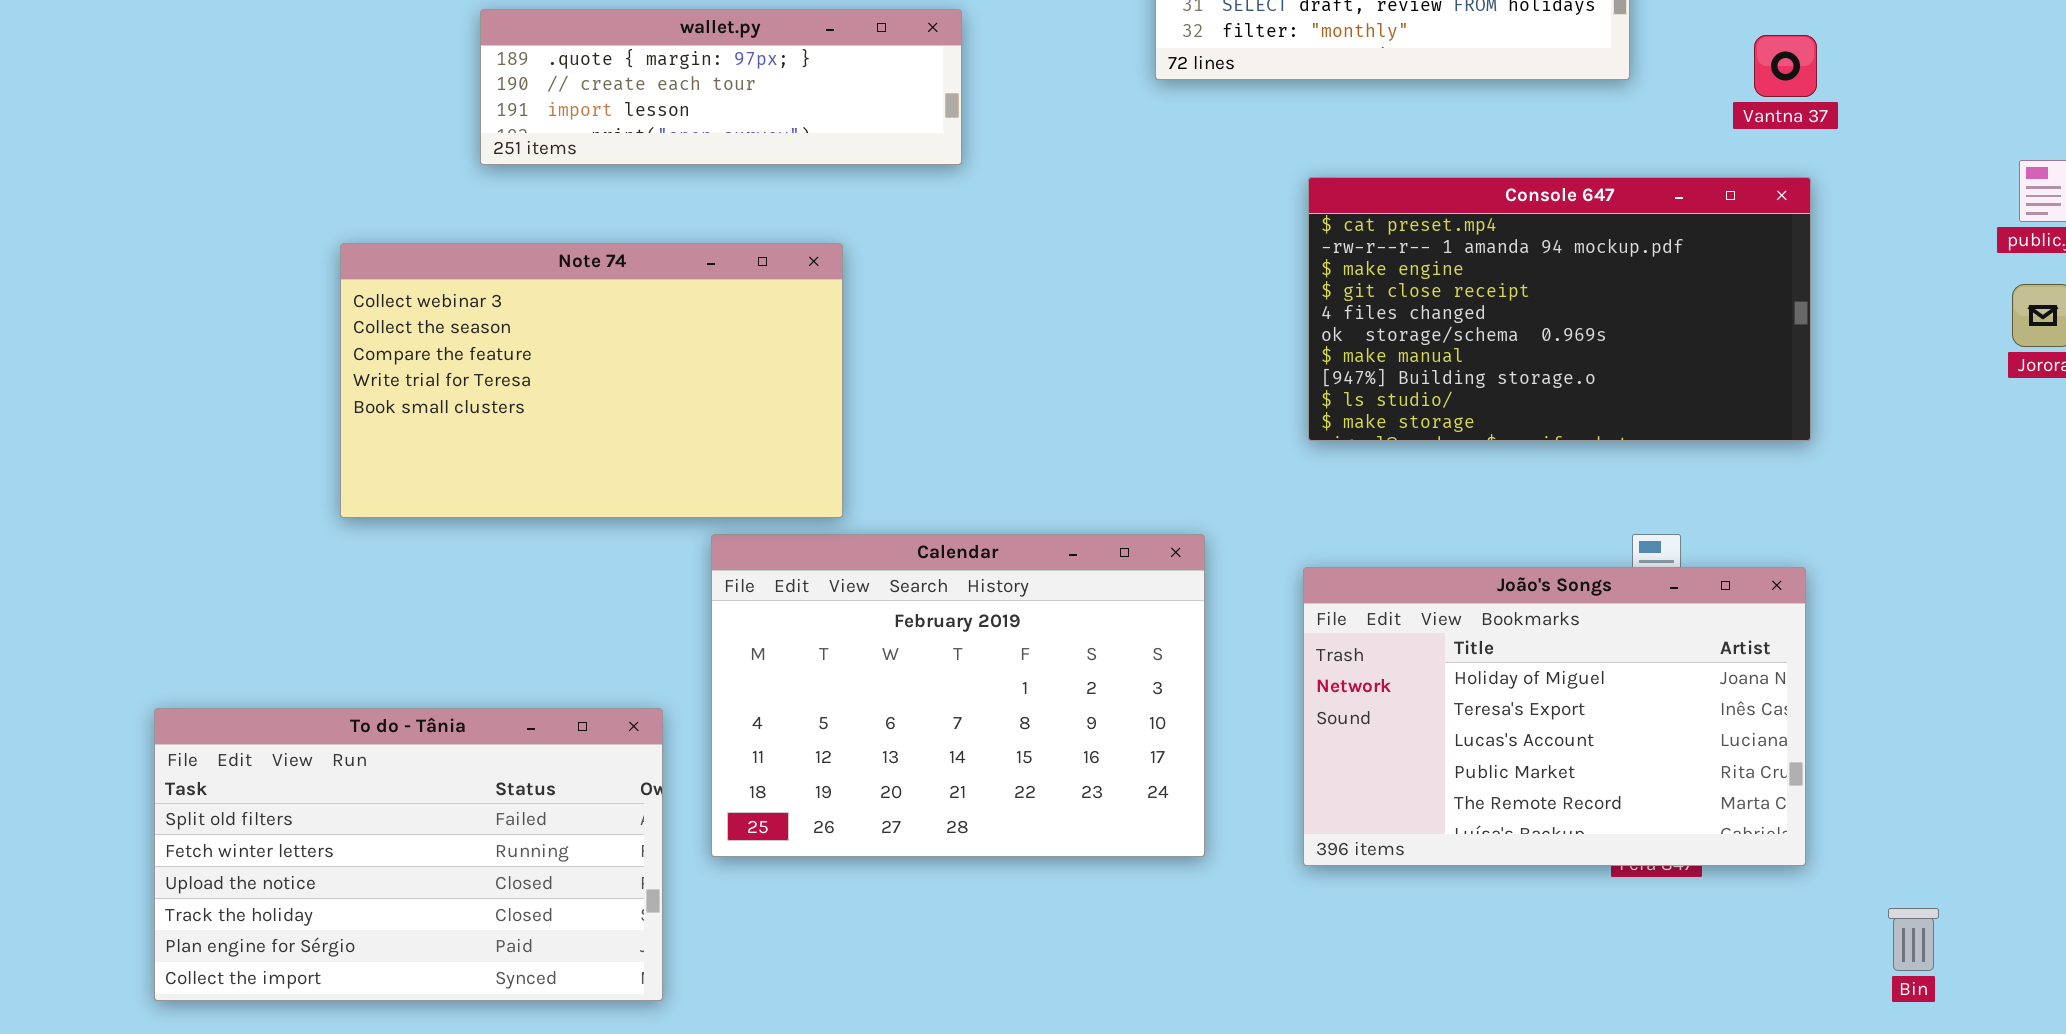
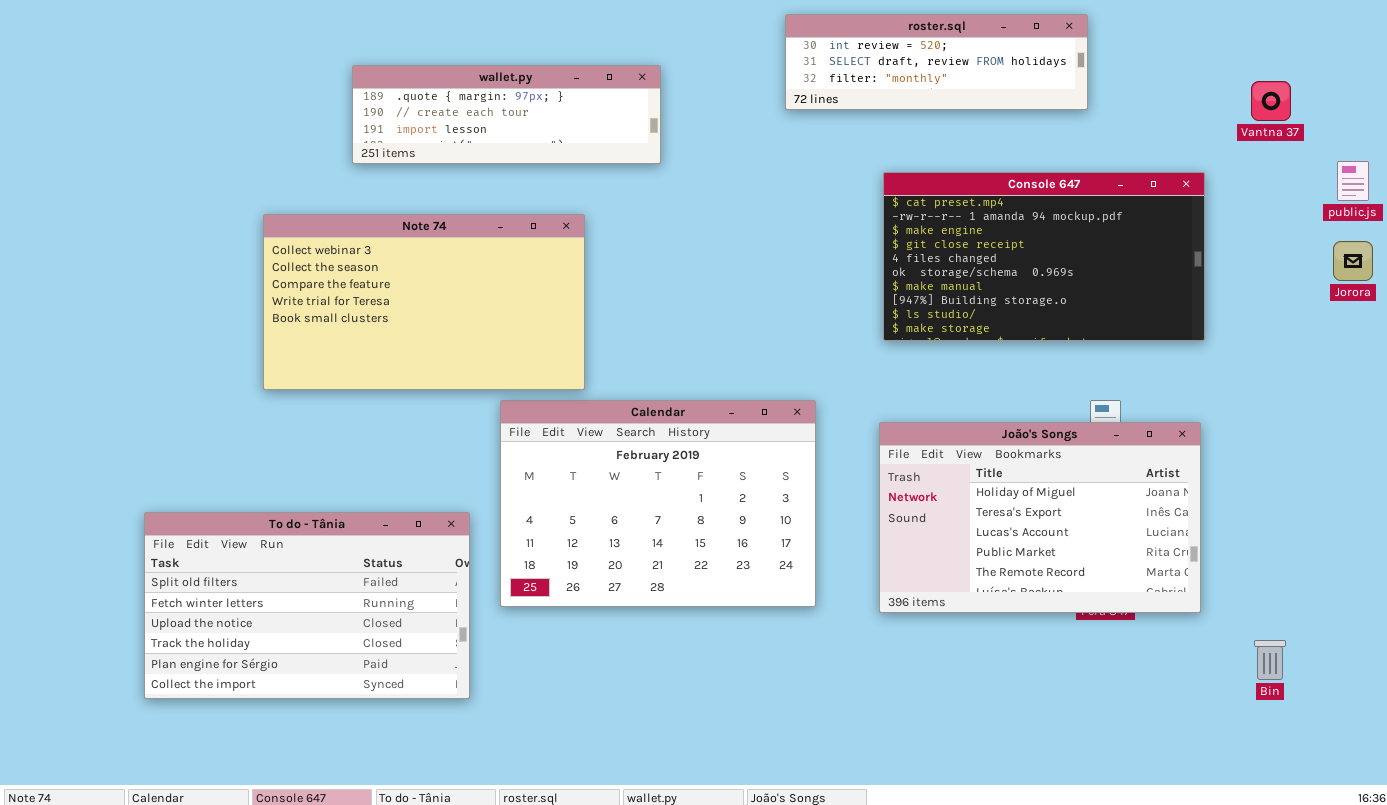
Vantna 37: [1754,35,1817,97] -> [1251,81,1291,121], moved

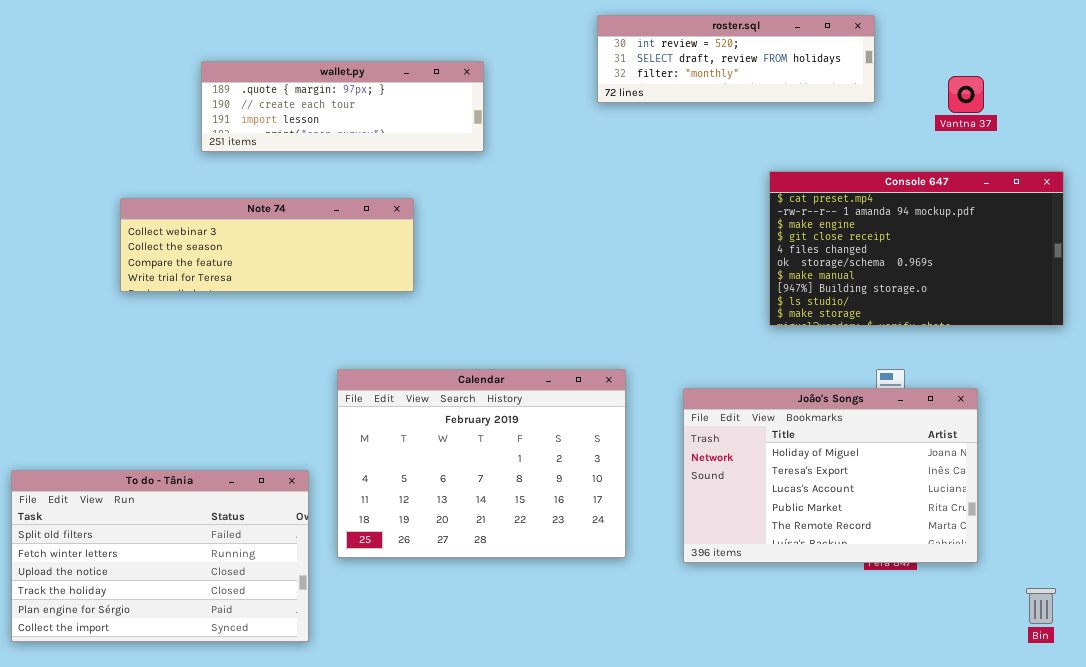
Vantna 37: [1251,81,1291,121] -> [948,76,984,113], moved
Console 647: [883,172,1205,341] -> [769,171,1064,326], moved
Note 74: [263,214,585,390] -> [120,198,414,292], resized

